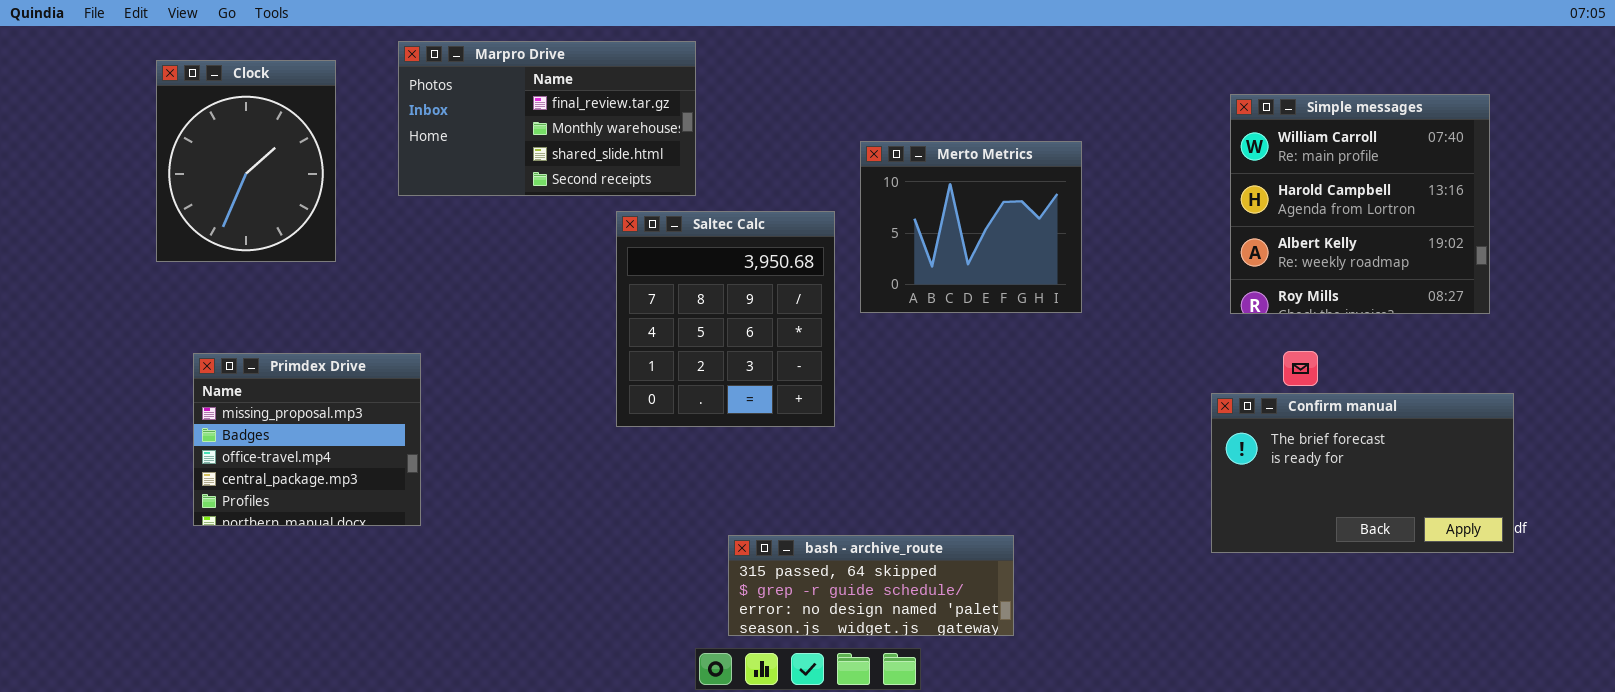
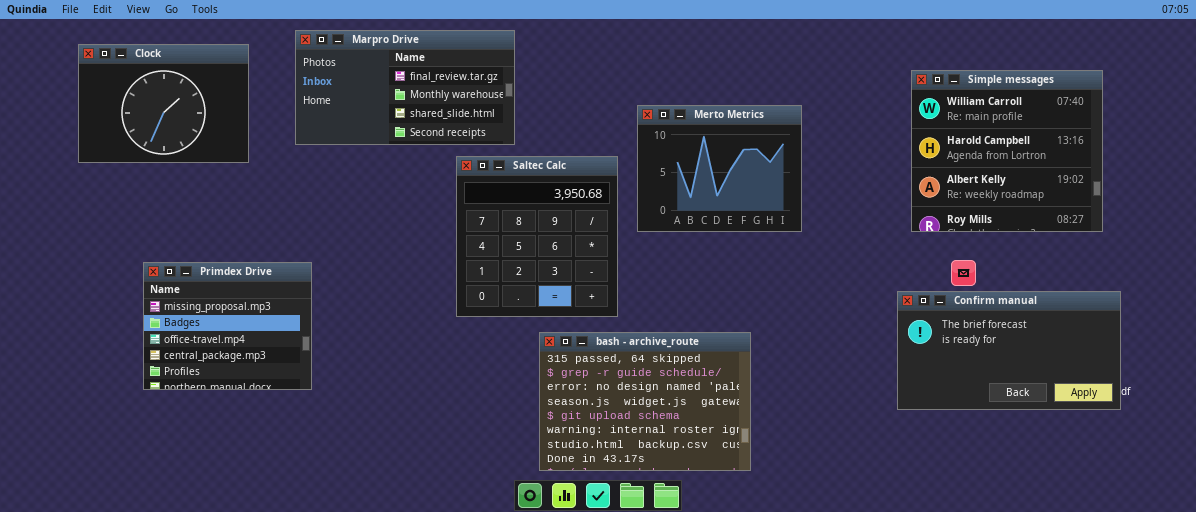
Clock: [156,60,336,262] -> [78,44,249,163], resized
bash - archive_route: [728,535,1014,636] -> [539,332,751,471], resized

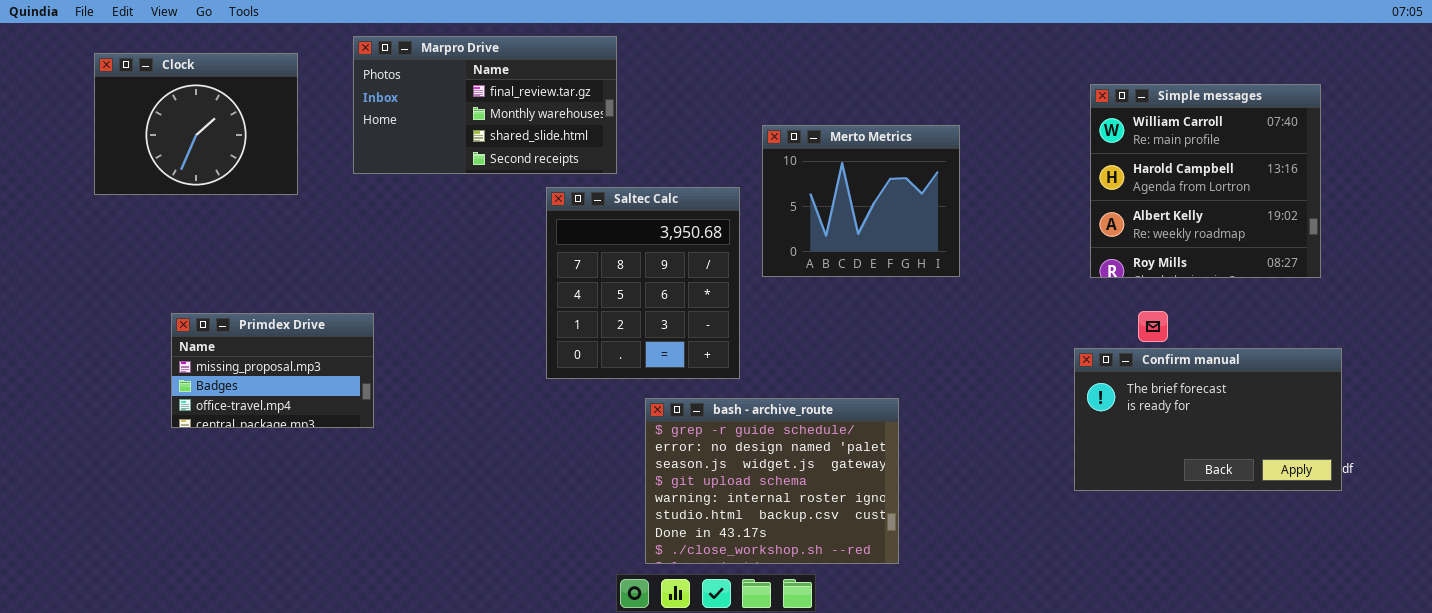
Primdex Drive: [143,262,312,390] -> [171,313,374,428], resized
bash - archive_route: [539,332,751,471] -> [645,398,899,564], scrolled down 1 row

